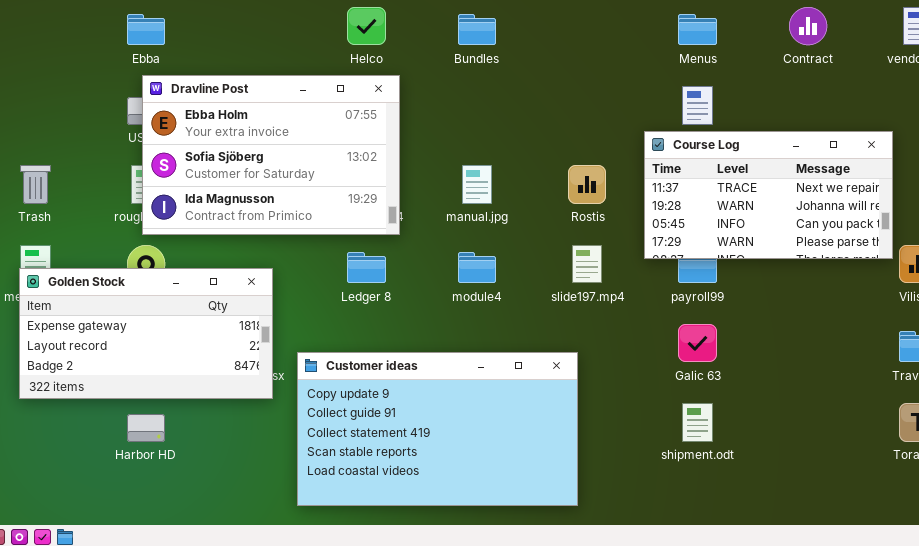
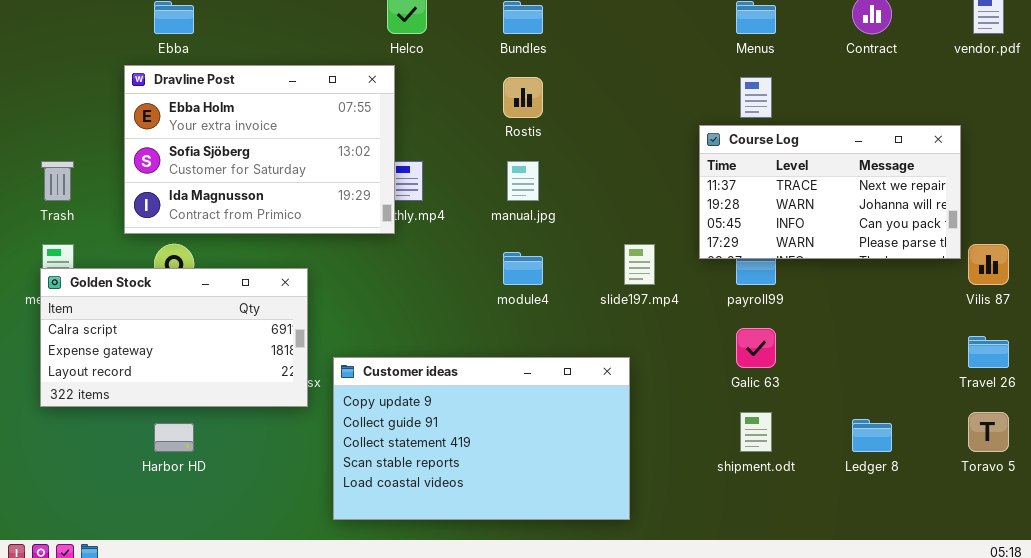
Dravline Post: [142,75,400,235] -> [124,65,395,234], moved
Rostis: [568,165,606,204] -> [503,77,543,118], moved
Ledger 8: [347,252,386,283] -> [852,419,892,452], moved
Golden Stock: [19,268,273,399] -> [40,268,308,407], scrolled up 1 row

